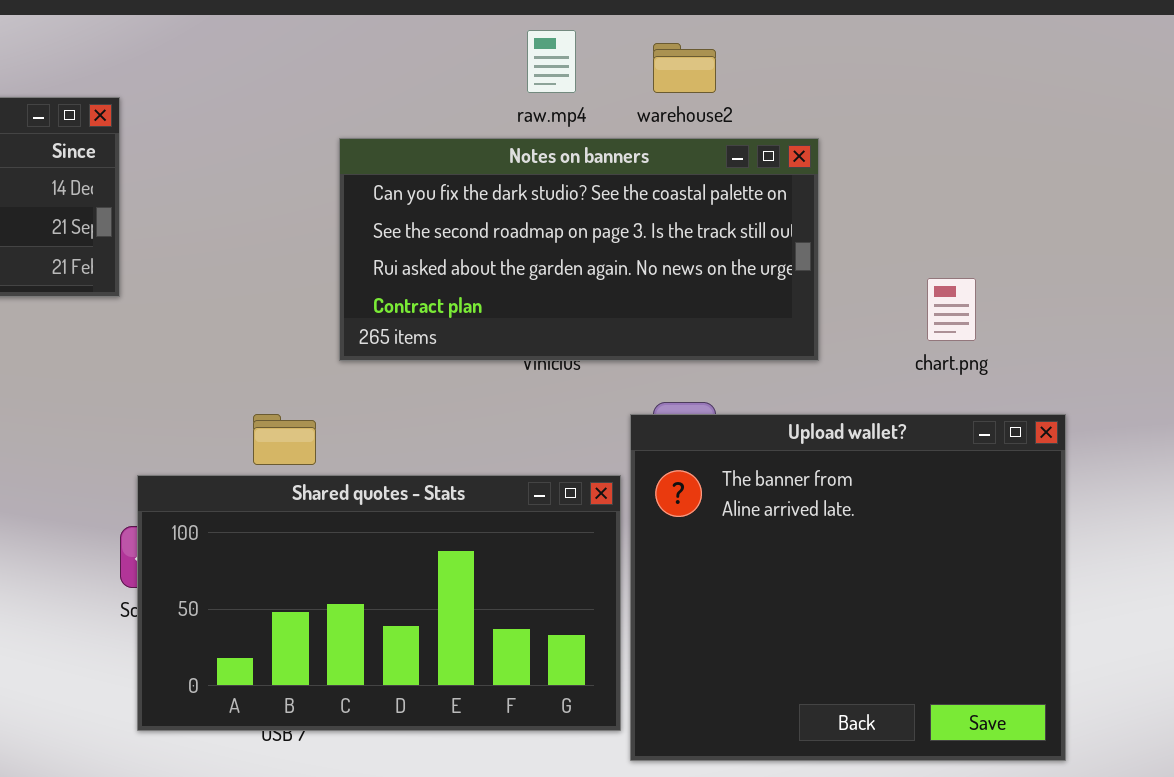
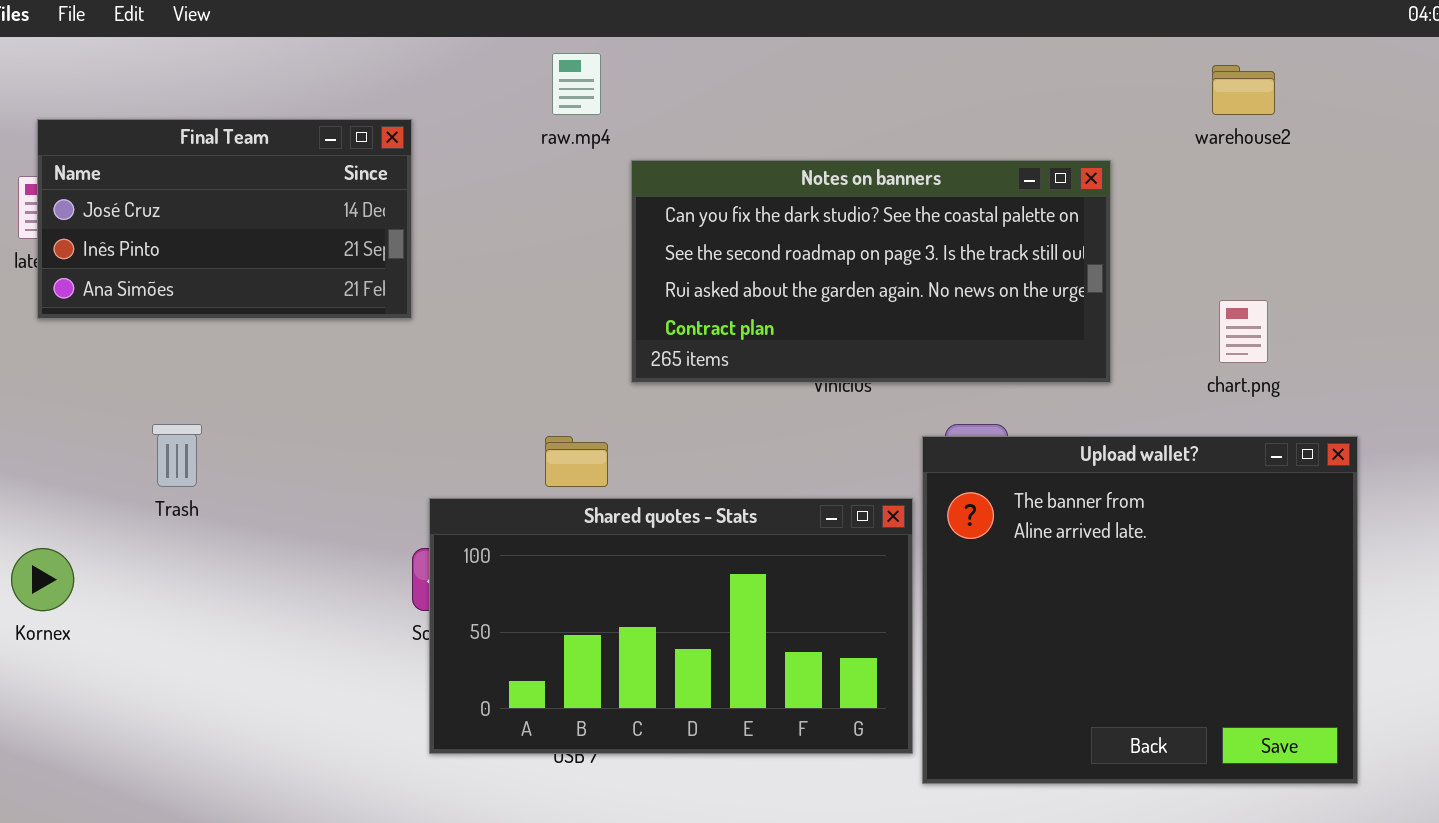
raw.mp4: [527,30,576,93] -> [552,53,601,115], moved
warehouse2: [653,43,716,93] -> [1212,65,1275,115], moved

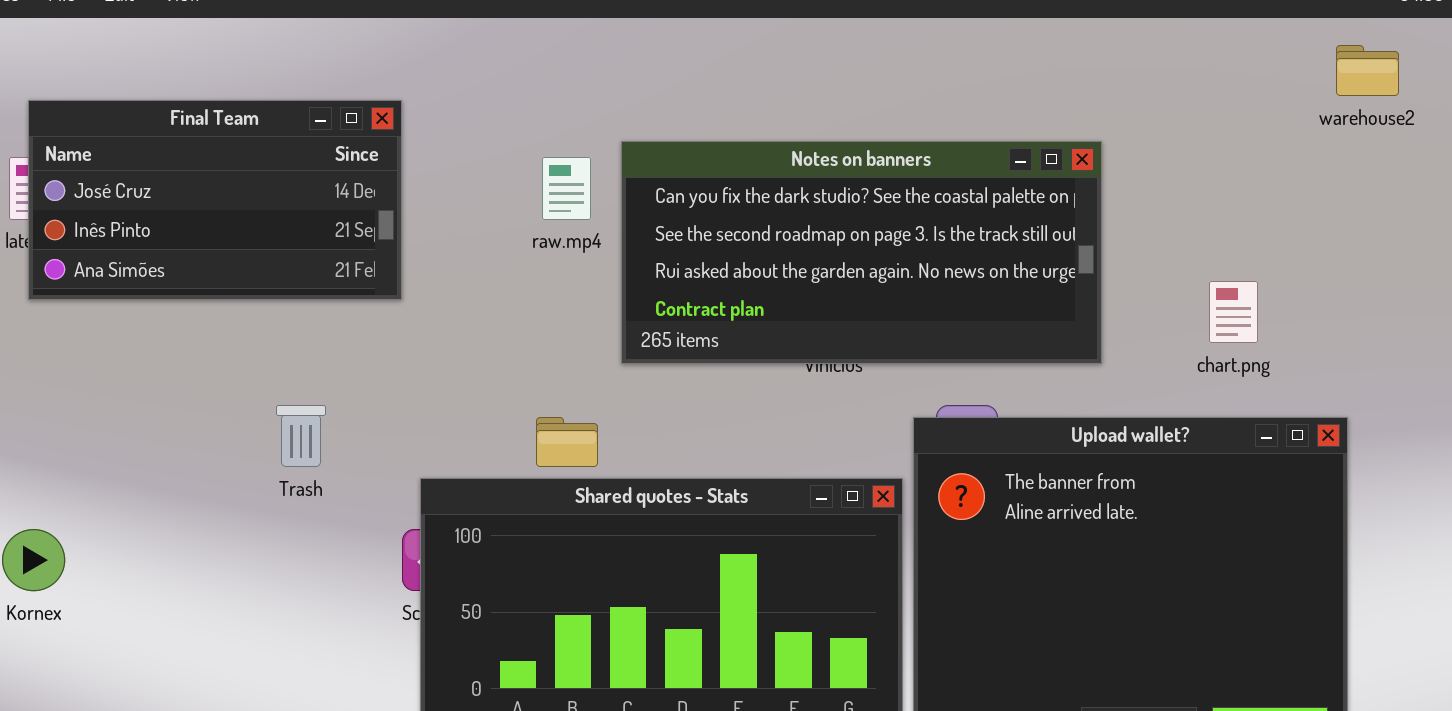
raw.mp4: [552,53,601,115] -> [542,157,591,220], moved
warehouse2: [1212,65,1275,115] -> [1336,45,1399,96], moved
Trash: [152,424,202,487] -> [276,405,326,467], moved

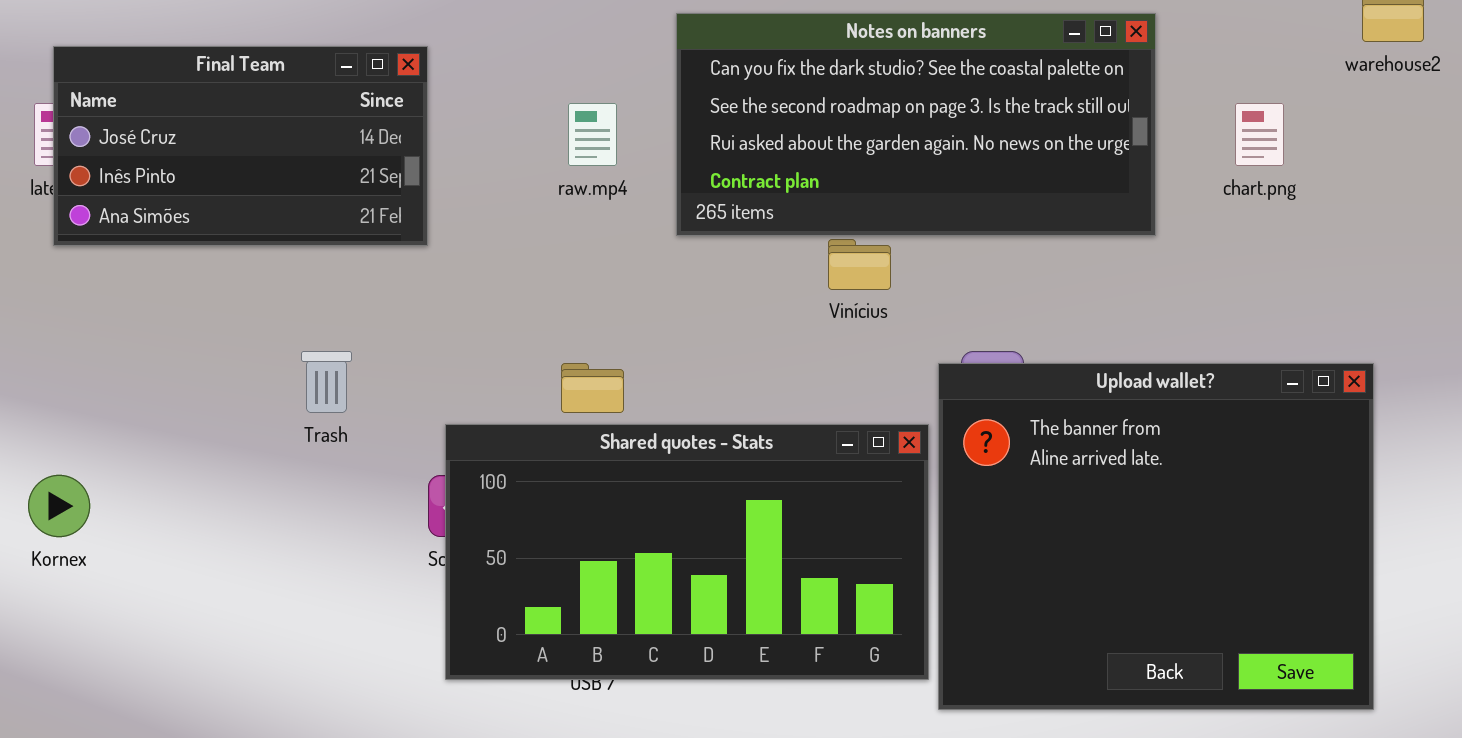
Notes on banners: [621,141,1102,364] -> [676,13,1156,236], moved
chart.png: [1209,281,1258,343] -> [1235,103,1284,166], moved

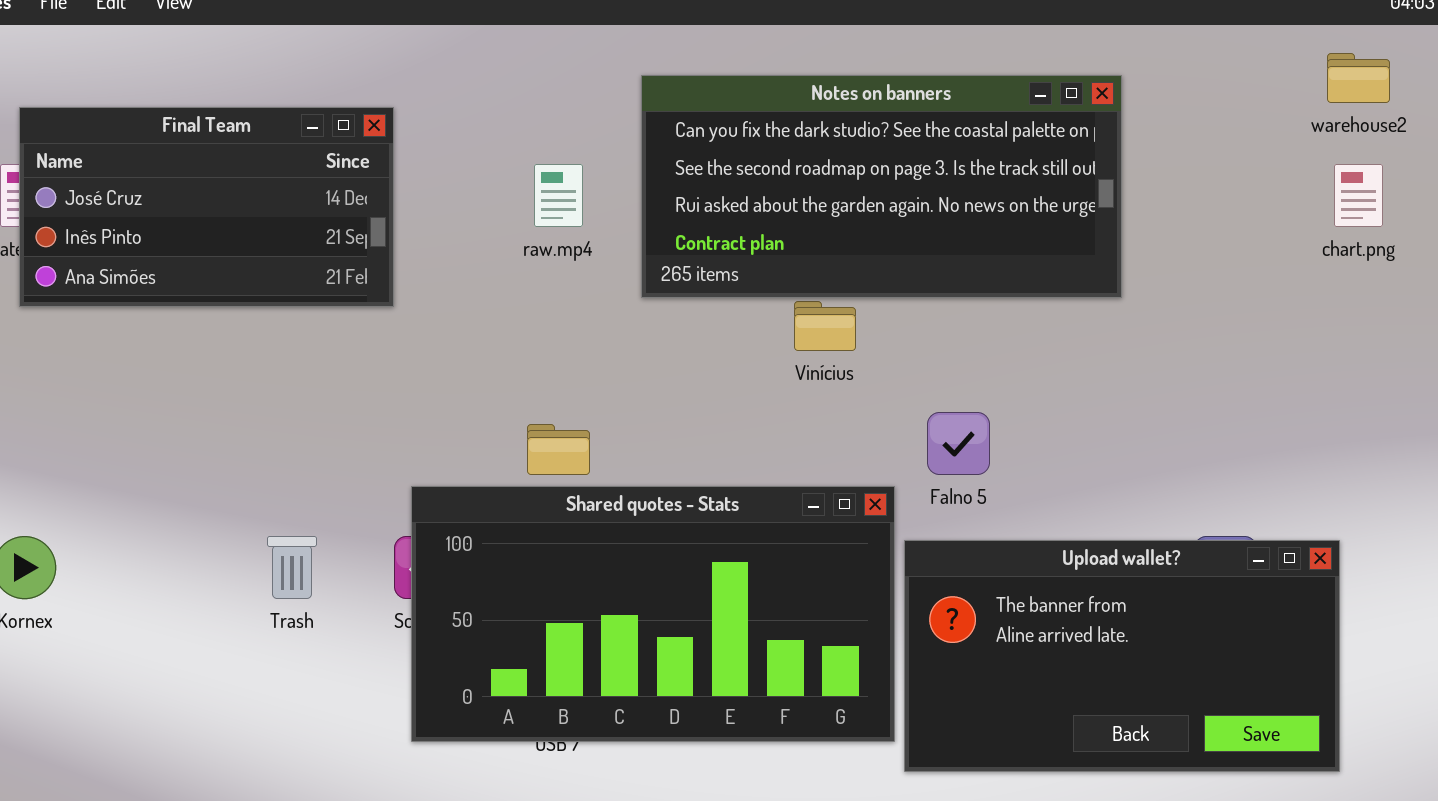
chart.png: [1235,103,1284,166] -> [1334,164,1383,227], moved
Trash: [301,351,352,413] -> [267,536,317,599], moved
Upload wallet?: [938,363,1374,710] -> [904,540,1340,772], resized

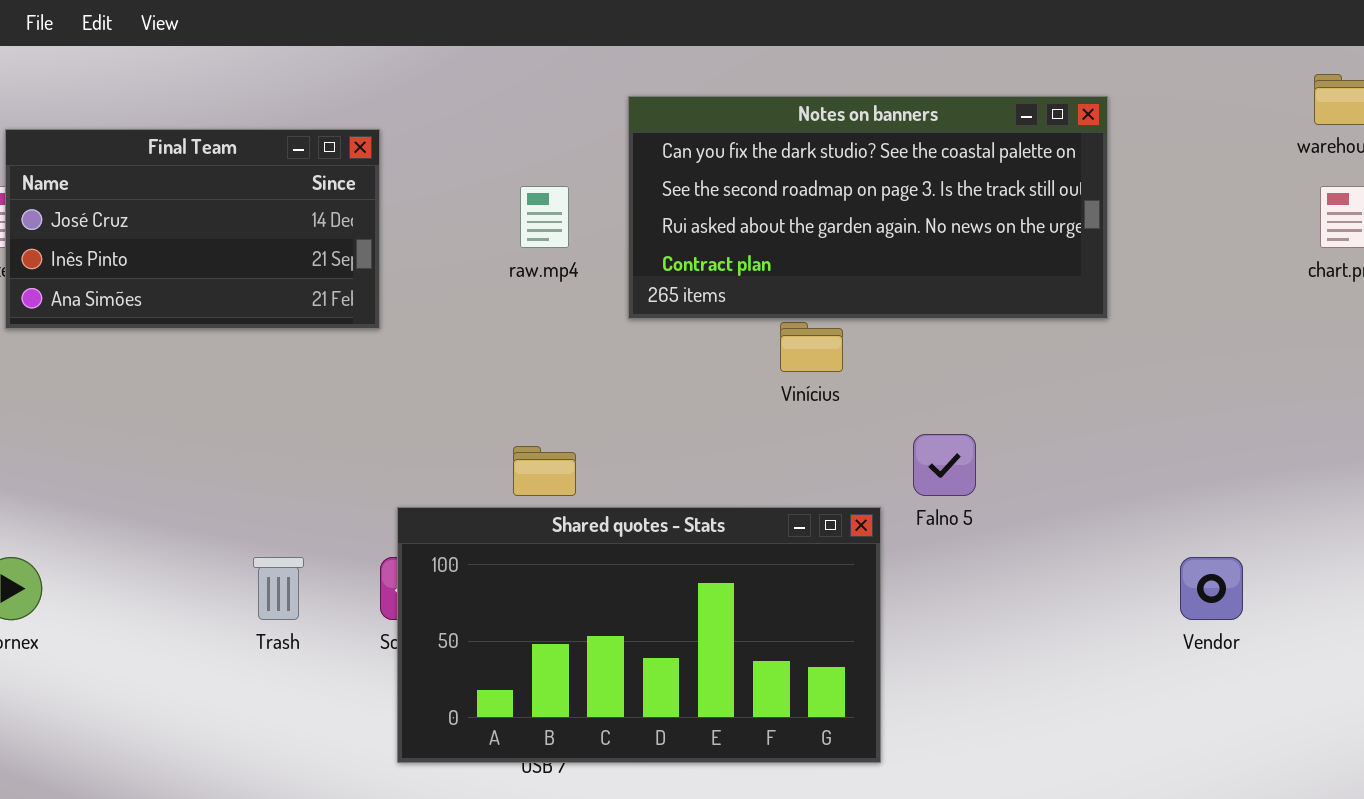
Upload wallet?: [904,540,1340,772] -> none, closed

